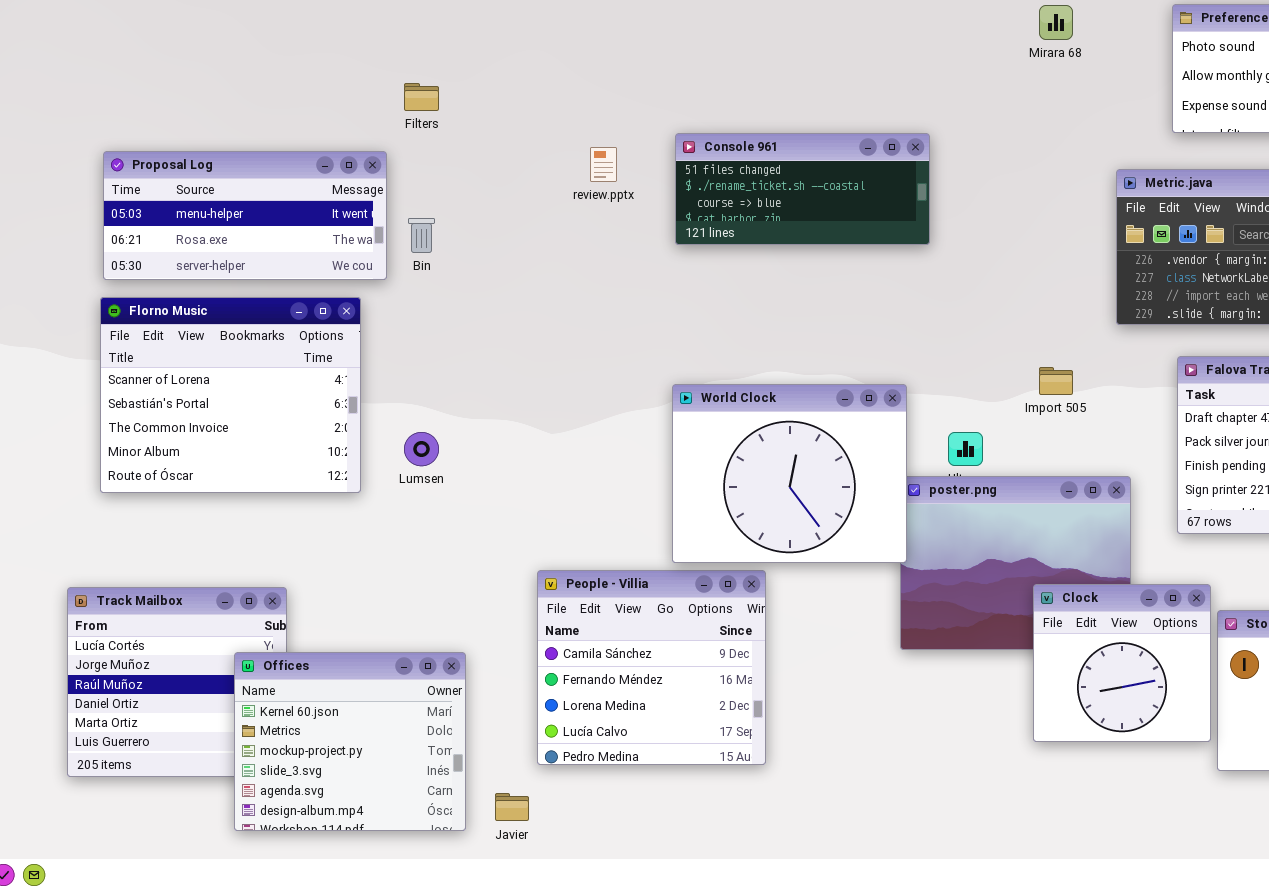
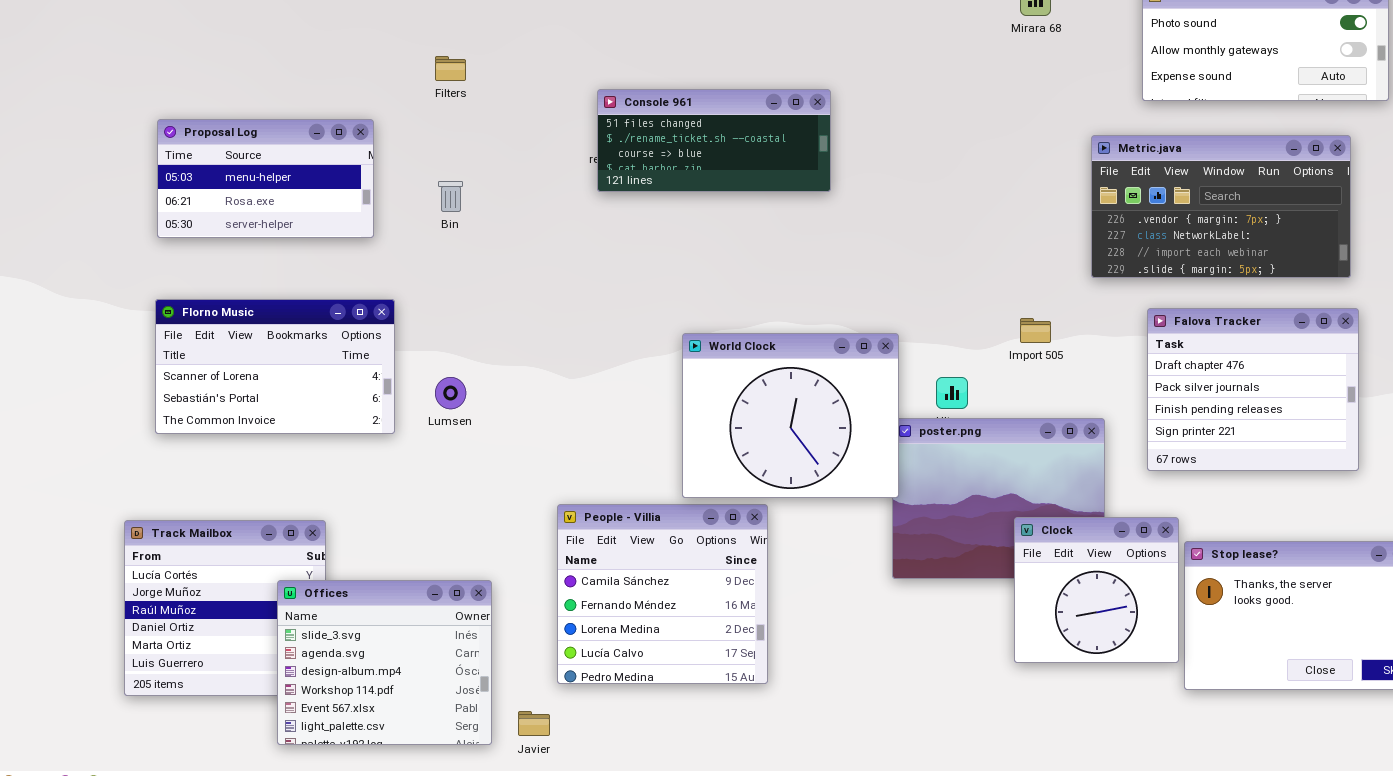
Console 961: [675,133,930,245] -> [597,89,831,192], moved
Proposal Log: [103,151,387,280] -> [157,119,374,238], resized
Florno Music: [100,297,361,493] -> [155,299,395,434], resized
Offices: [234,652,466,831] -> [277,580,492,745], scrolled down 3 rows

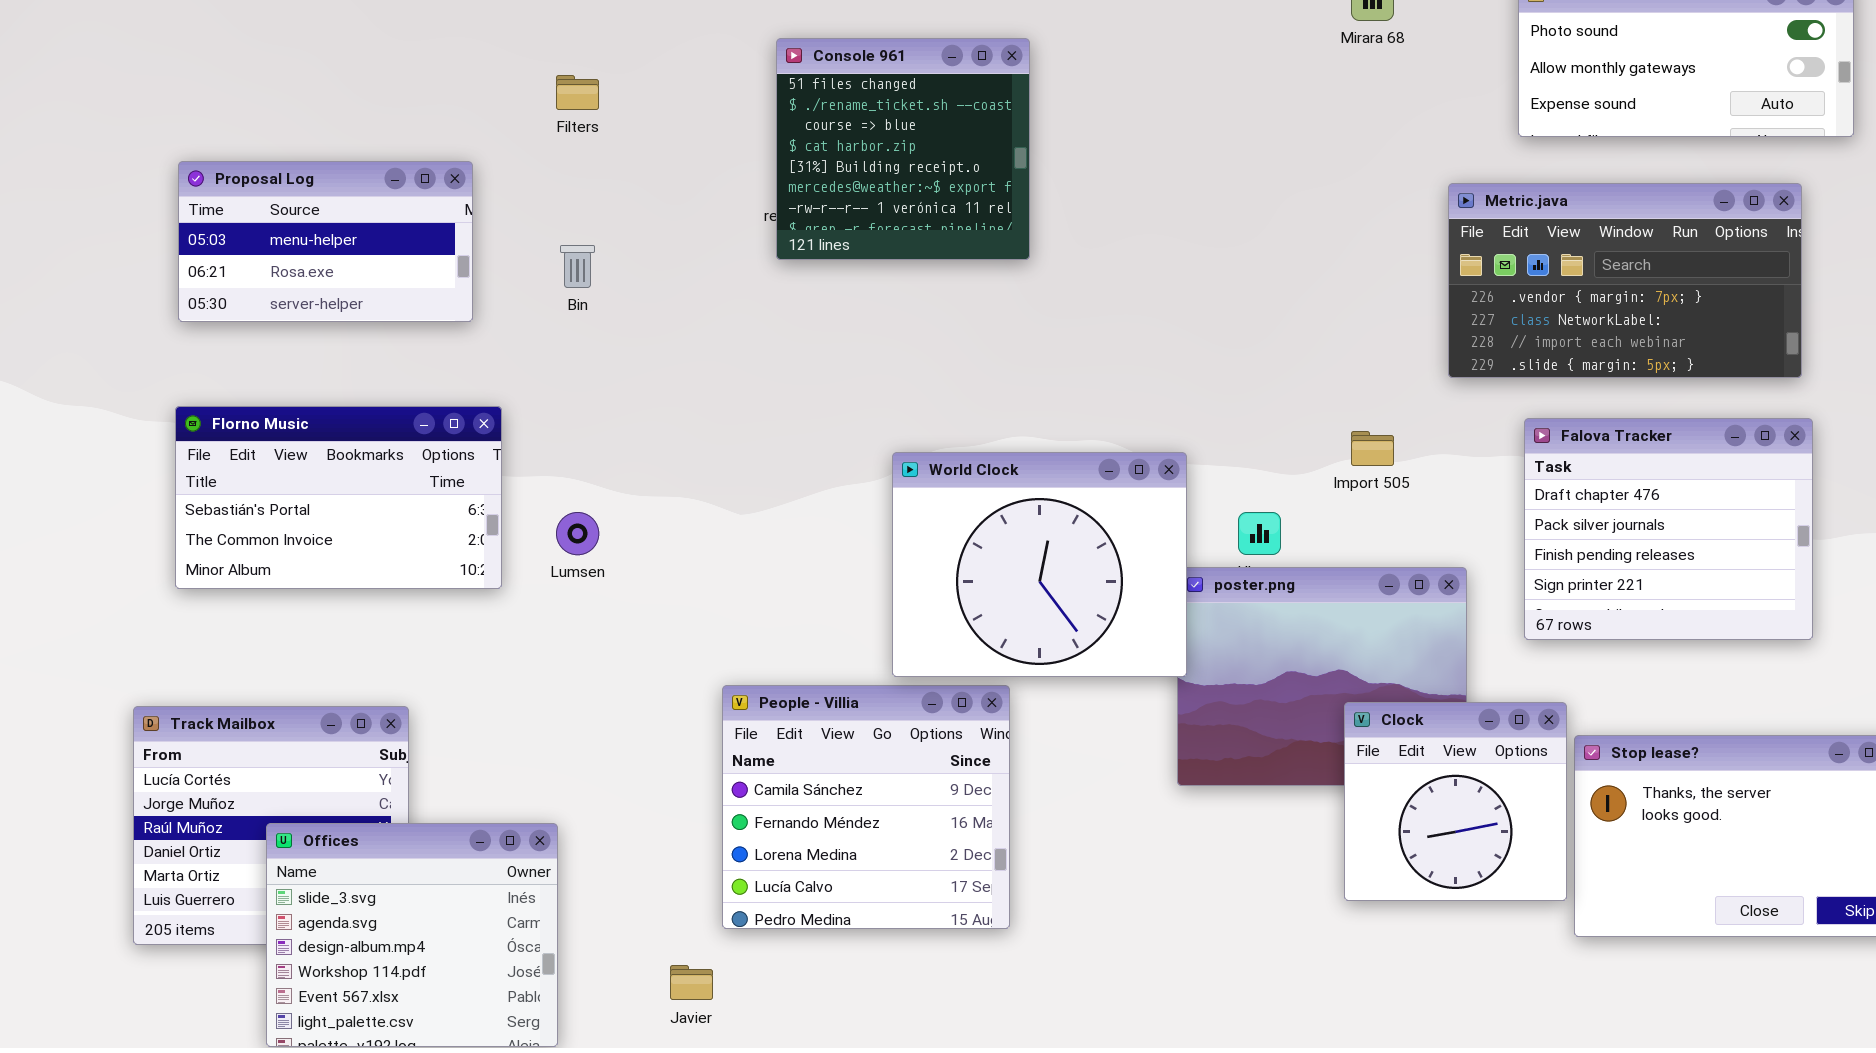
Console 961: [597,89,831,192] -> [776,38,1030,260], resized
Florno Music: [155,299,395,434] -> [175,406,502,589], scrolled down 1 row
Offices: [277,580,492,745] -> [266,823,558,1047], moved

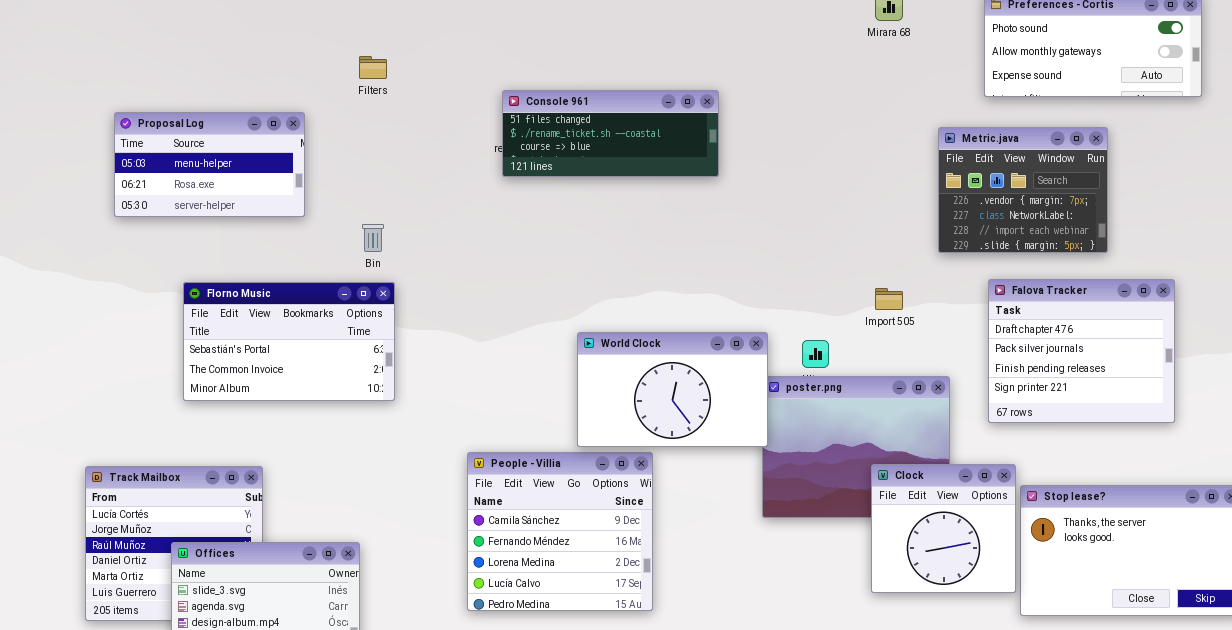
Console 961: [776,38,1030,260] -> [502,90,719,177], resized
Metric.java: [1448,183,1802,378] -> [938,127,1108,253], resized
Bin: [560,245,595,288] -> [362,224,384,252], moved
Florno Music: [175,406,502,589] -> [183,282,395,401], moved
World Clock: [892,452,1187,677] -> [577,332,768,447], resized

